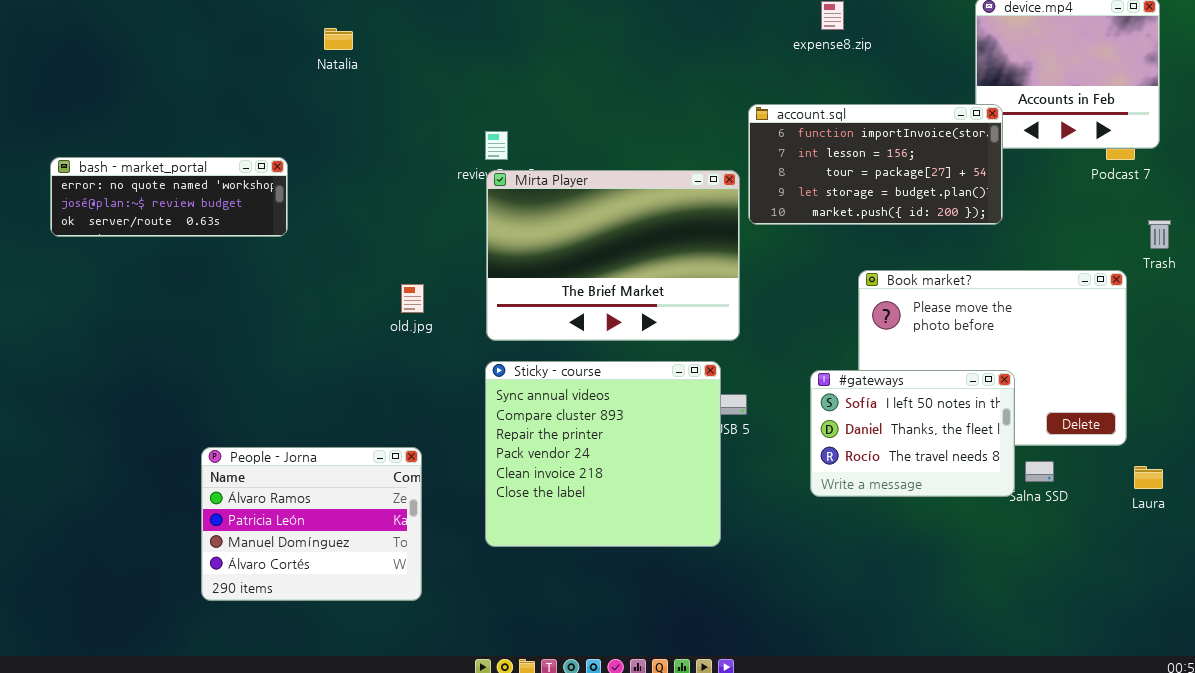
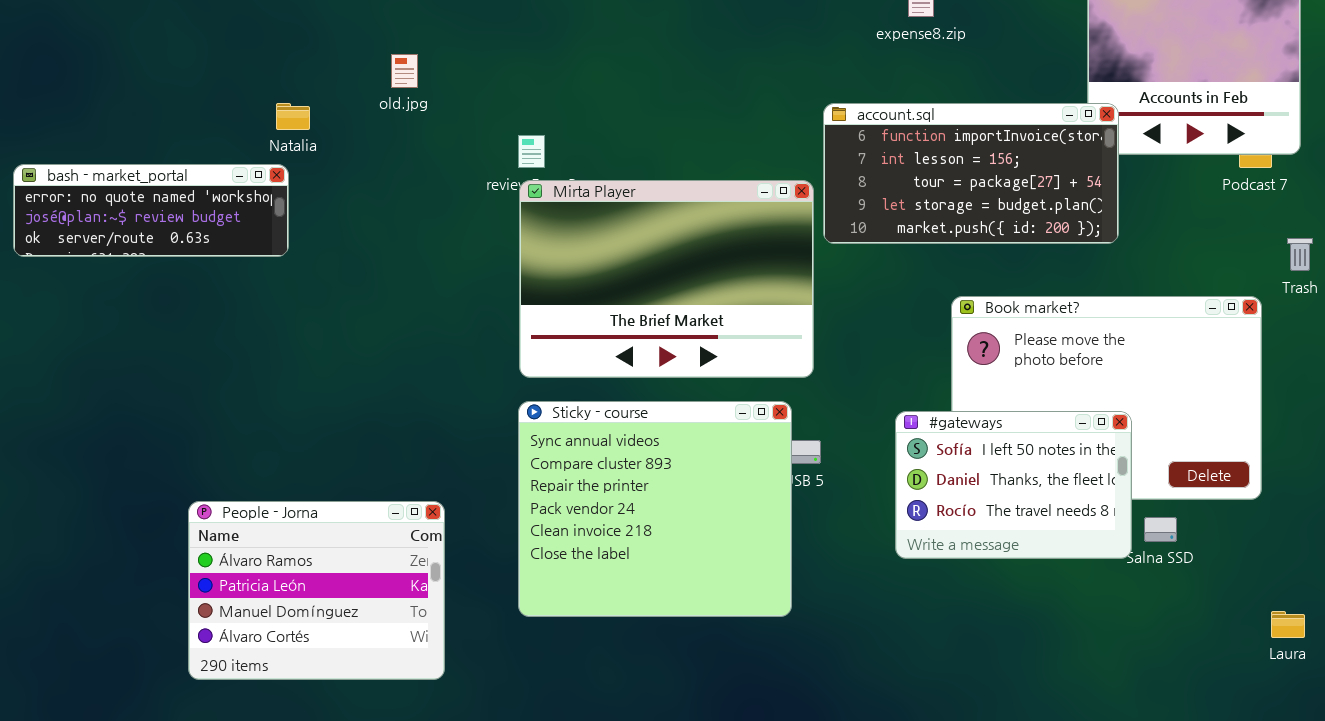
Natalia: [324,28,353,50] -> [276,103,310,130], moved
old.jpg: [401,284,424,313] -> [391,54,418,88], moved
Laura: [1134,466,1163,489] -> [1271,611,1305,638], moved

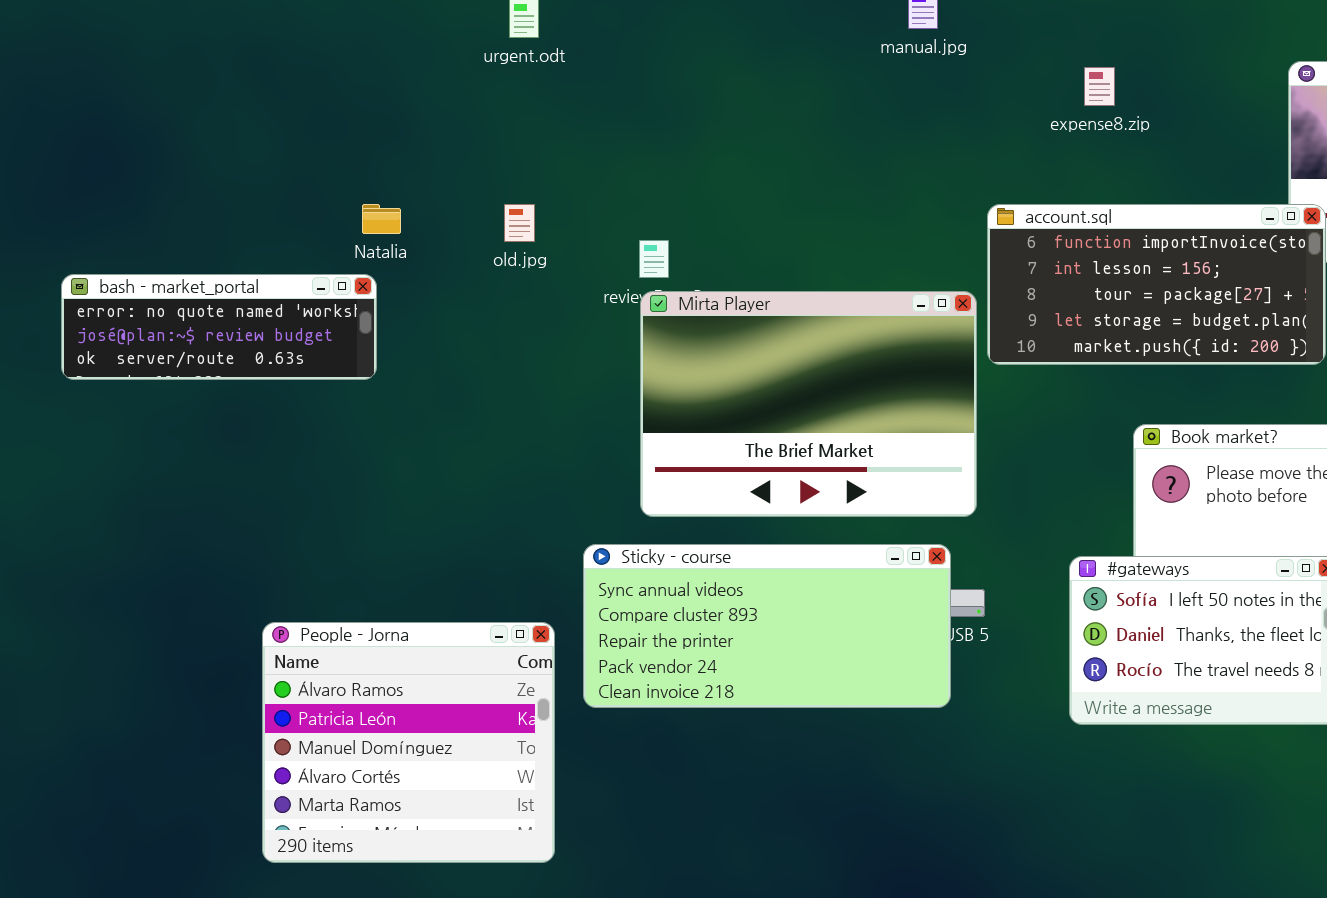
old.jpg: [391,54,418,88] -> [504,204,535,242], moved
Sticky - course: [518,401,792,617] -> [583,544,951,708], resized
People - Jorna: [188,501,445,680] -> [262,622,555,863], resized

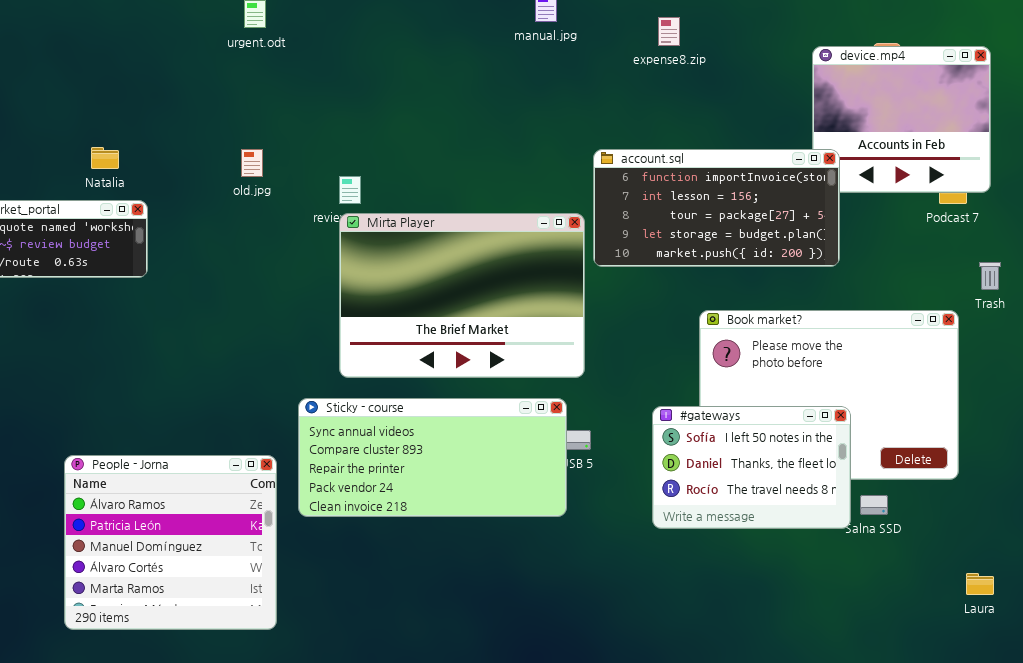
expense8.zip: [1084,67,1115,106] -> [658,17,680,46], moved
Natalia: [362,204,401,234] -> [91,147,119,169], moved

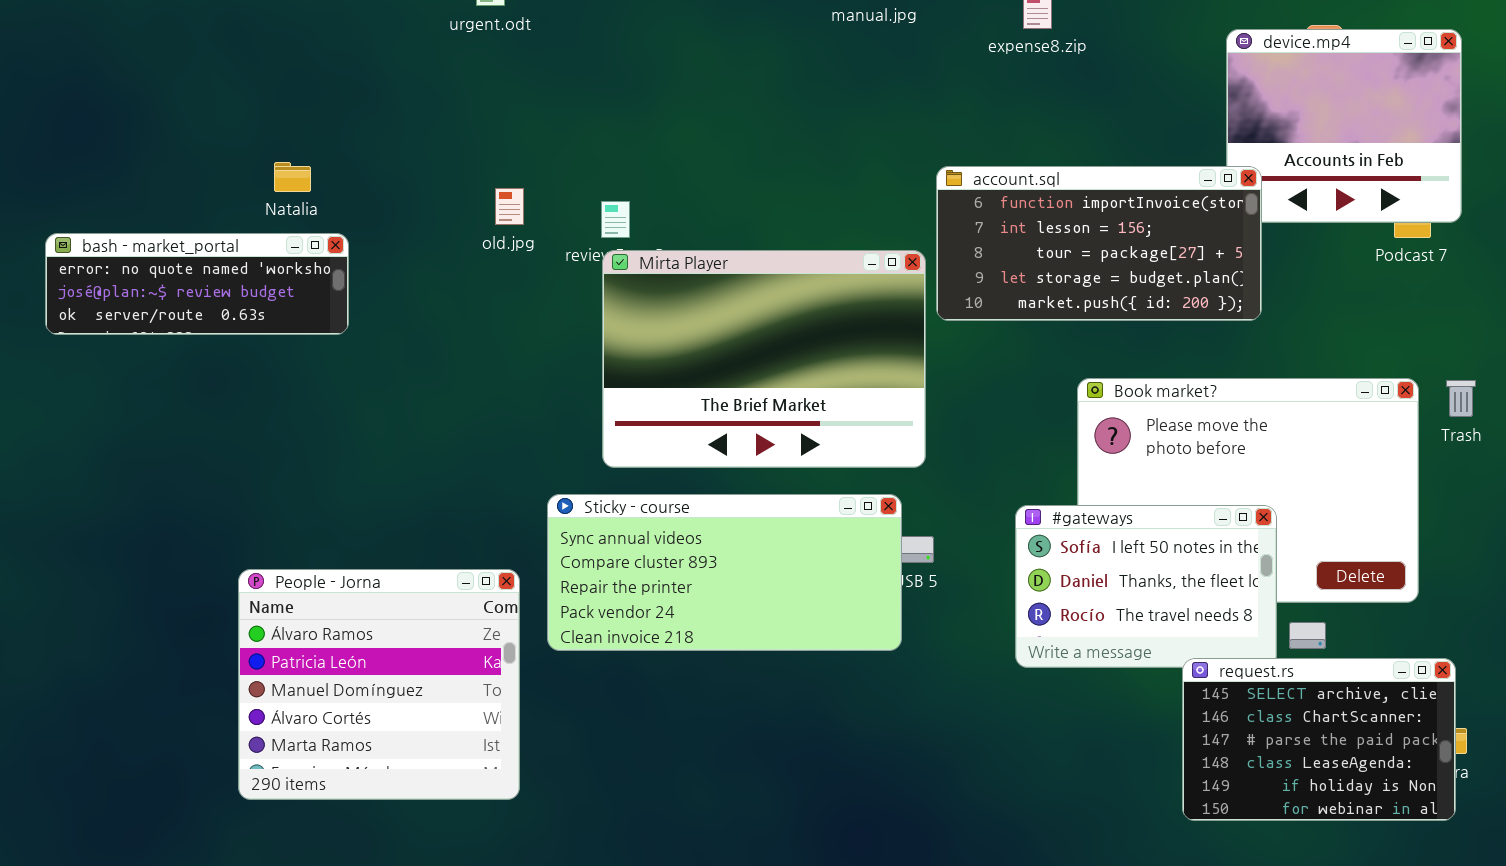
old.jpg: [241,149,263,177] -> [495,188,524,225], moved
Trash: [979,262,1001,290] -> [1446,380,1476,417], moved
request.rs: none -> [1182,658,1456,821], opened

